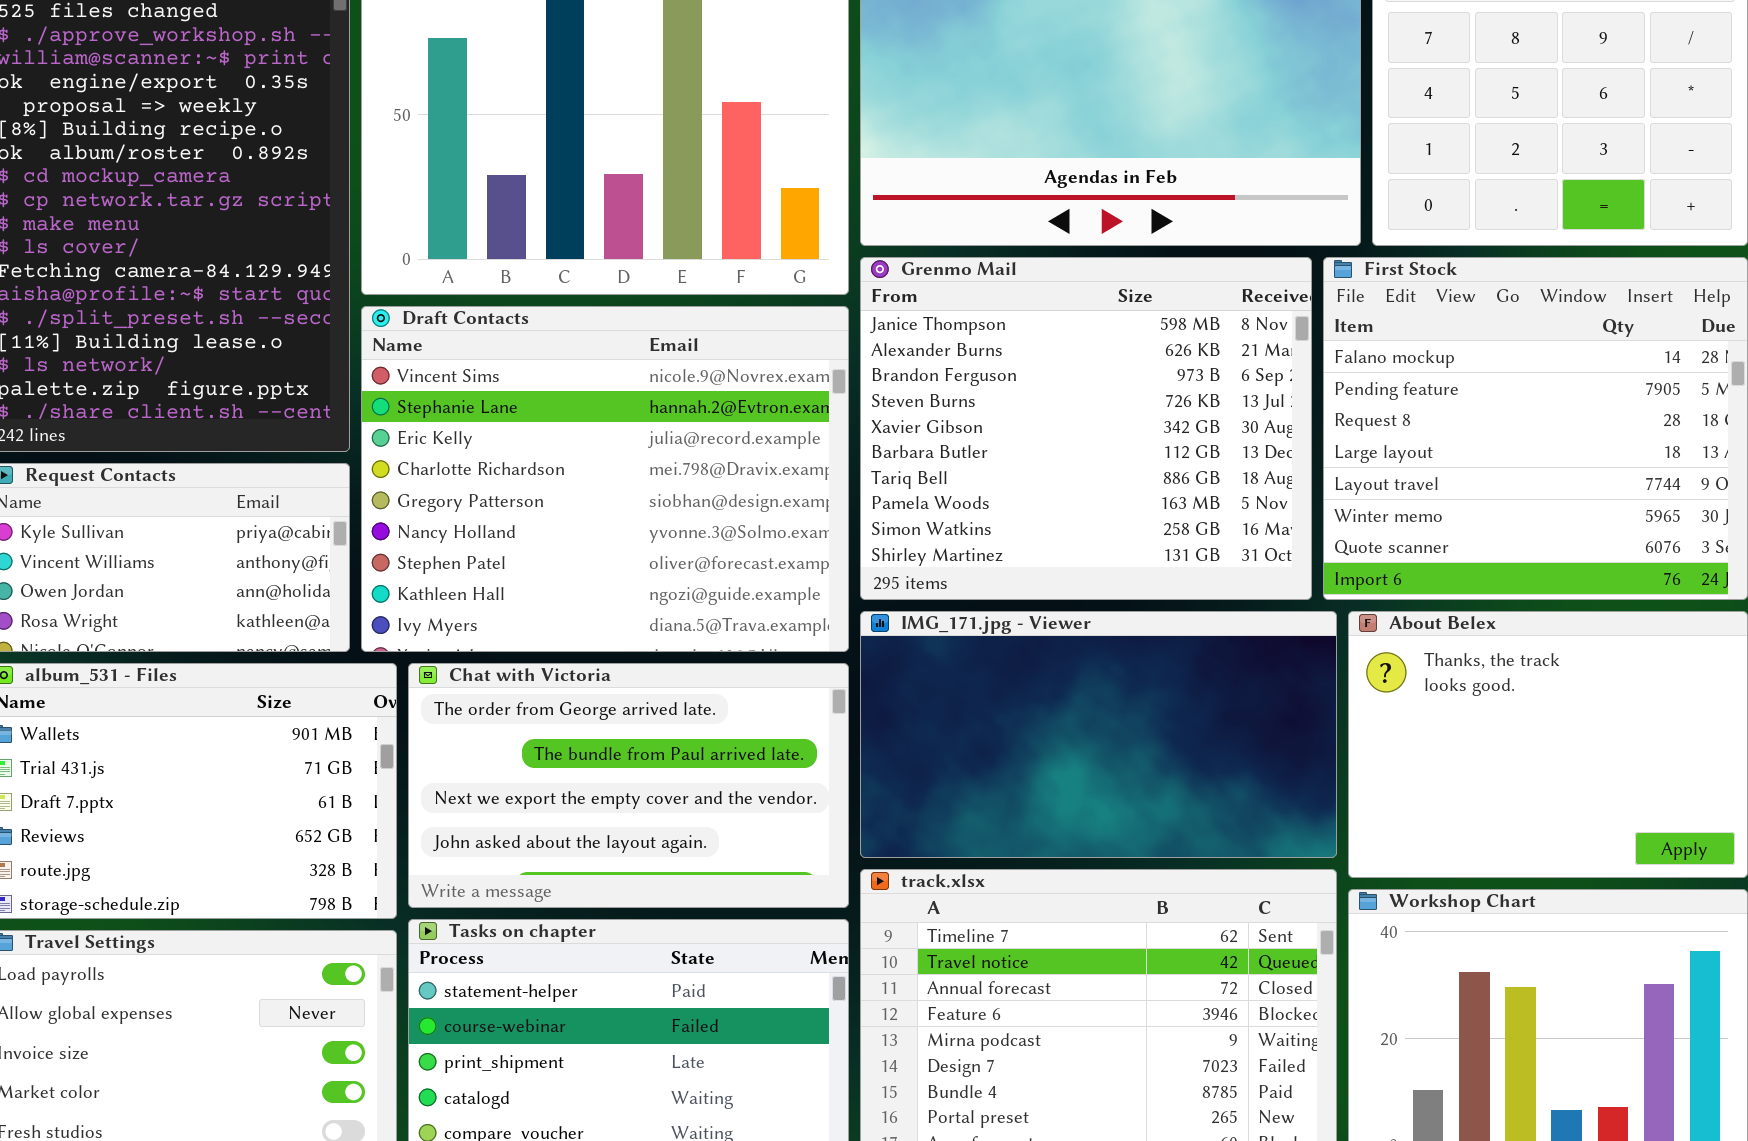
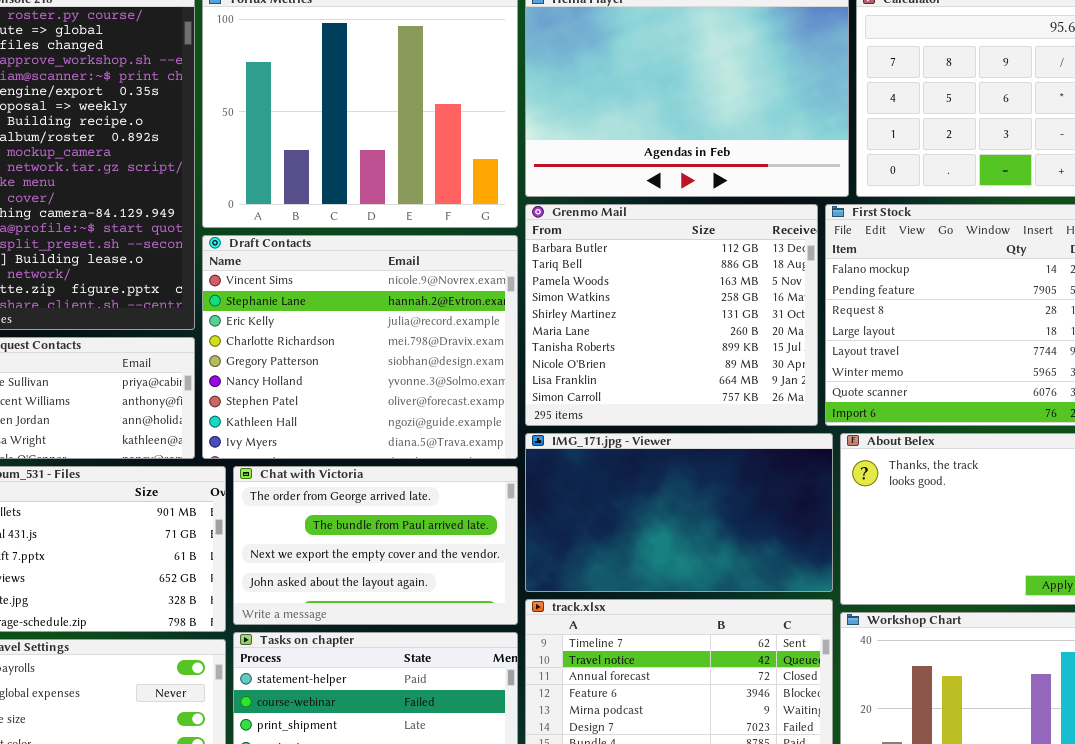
Grenmo Mail: [860,257,1312,600] -> [525,204,818,426], scrolled down 5 rows

